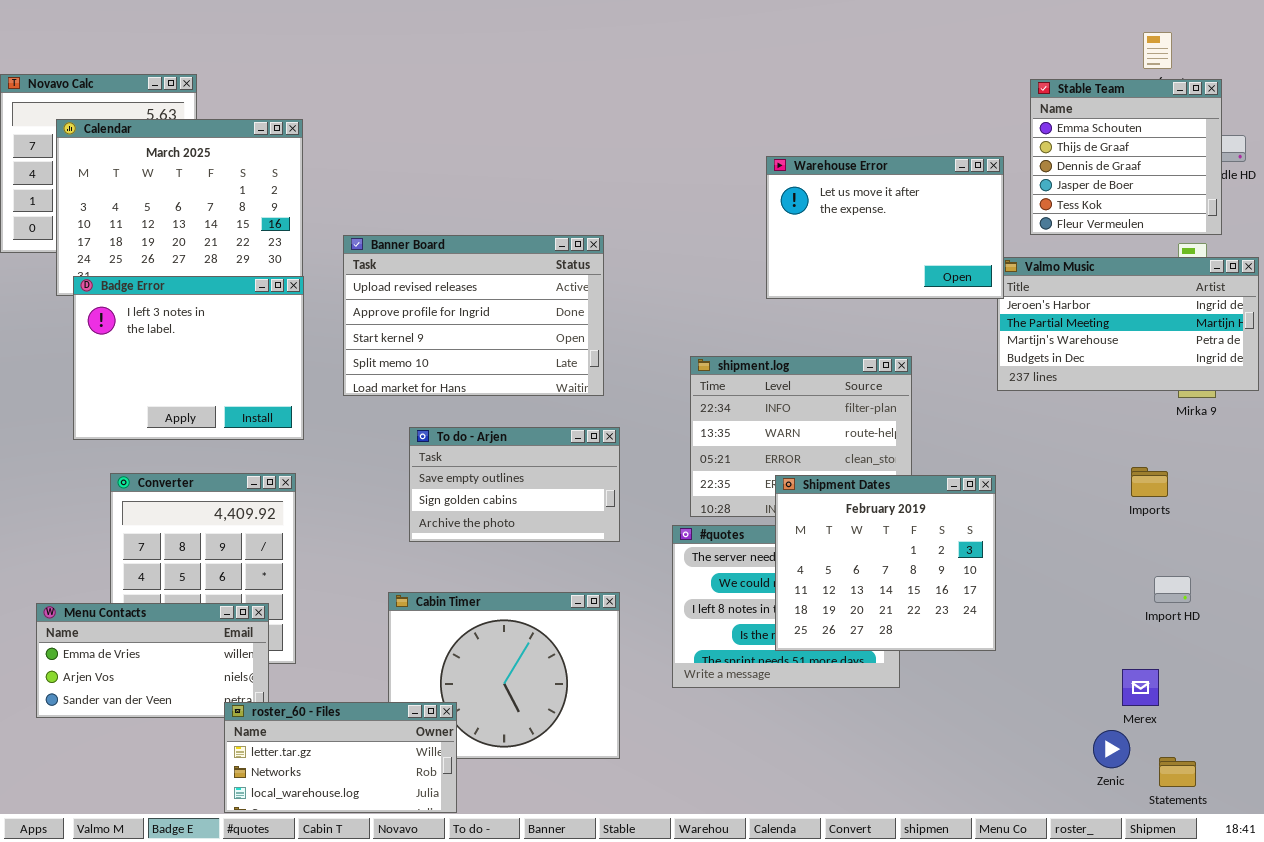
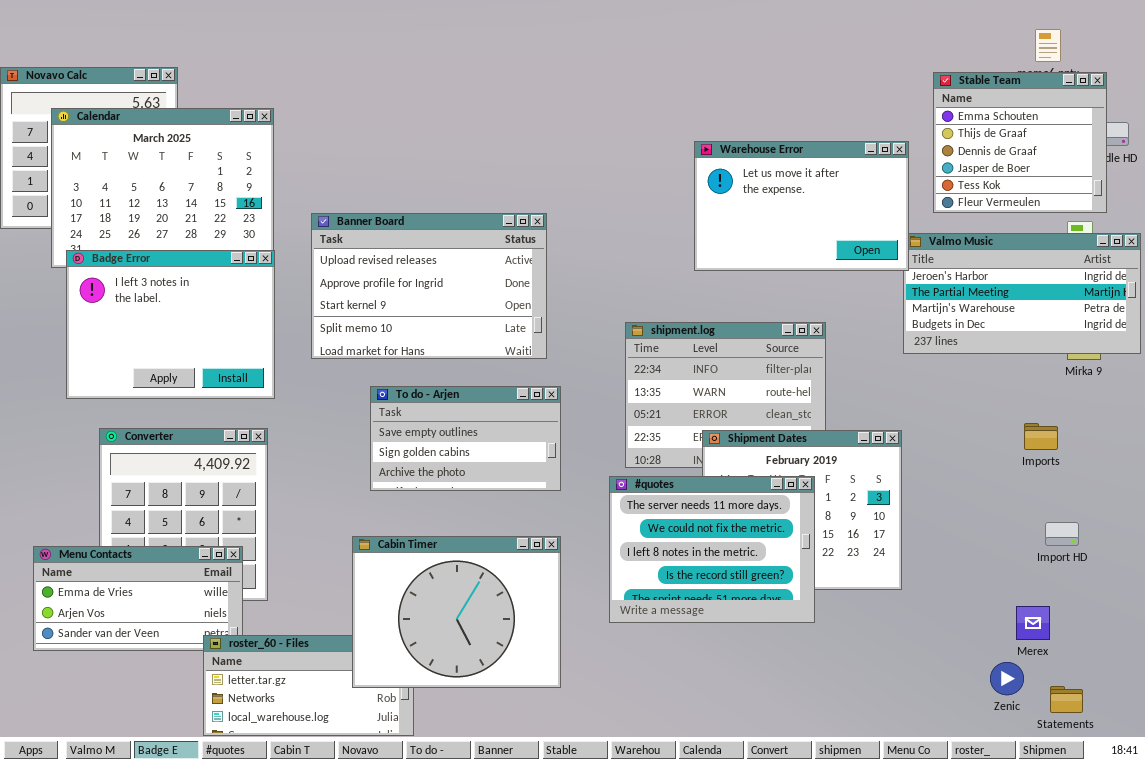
#quotes: [672,525,900,688] -> [609,476,815,623], raised
Cabin Timer: [388,592,620,759] -> [352,536,561,688], raised

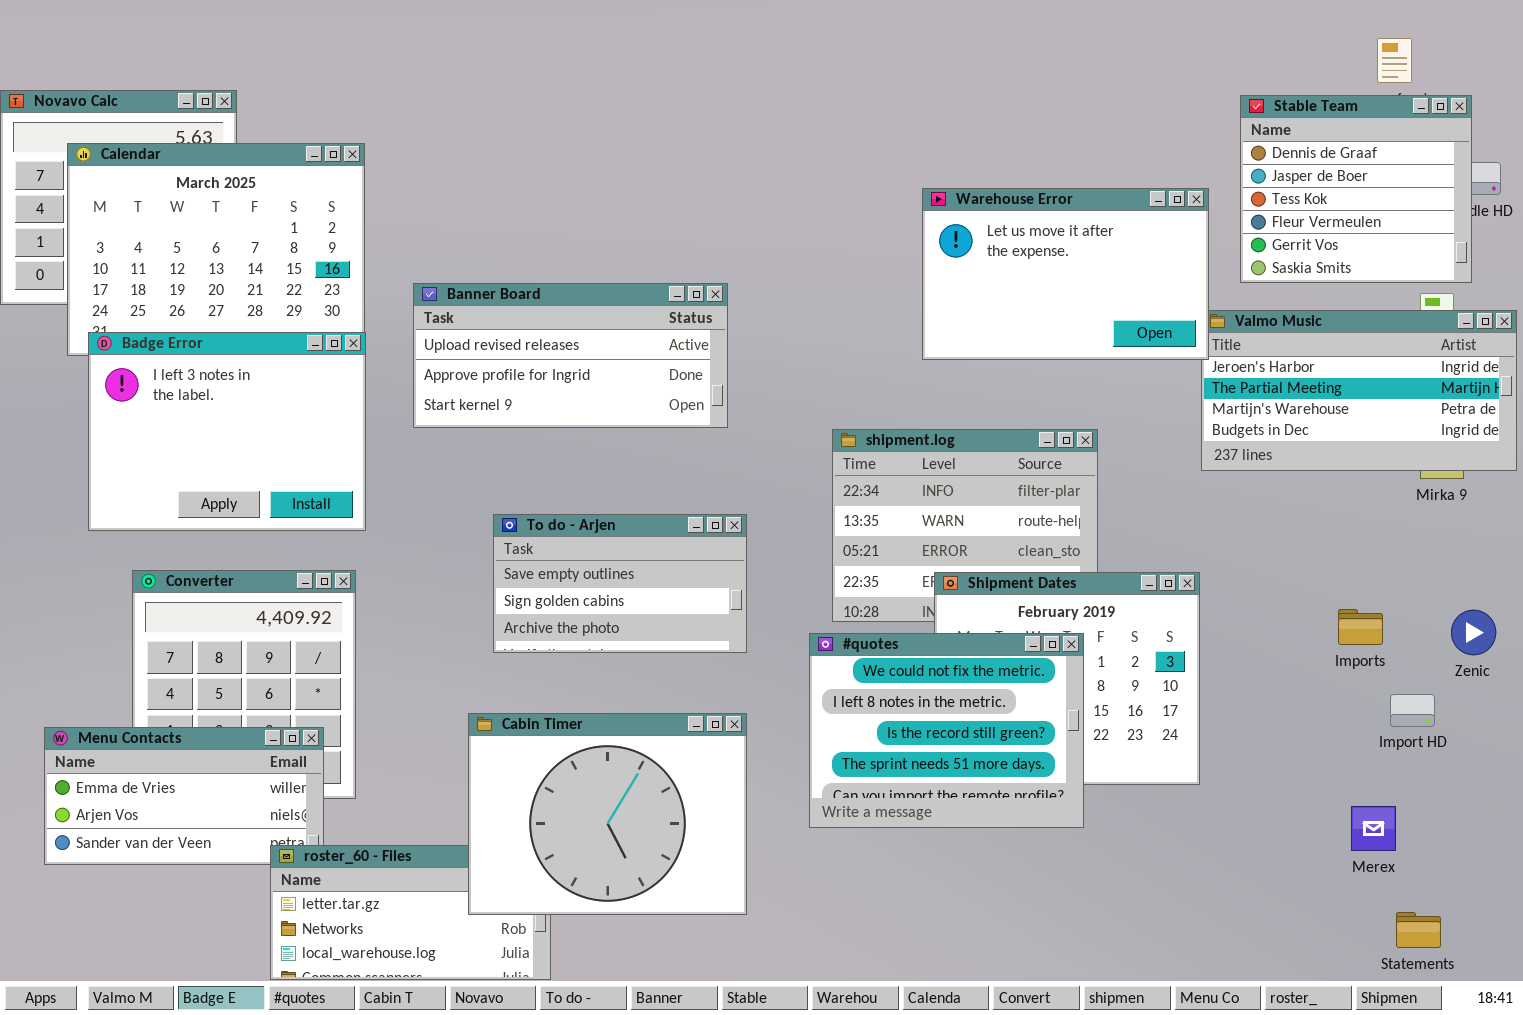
Stable Team: [933,72,1107,213] -> [1240,95,1472,283], scrolled down 2 rows
Banner Board: [311,213,547,359] -> [413,283,728,428], resized
Imports: [1024,423,1058,450] -> [1338,609,1383,645], moved
#quotes: [609,476,815,623] -> [809,633,1084,828], scrolled down 1 row
Zenic: [990,662,1024,695] -> [1451,610,1496,655], moved

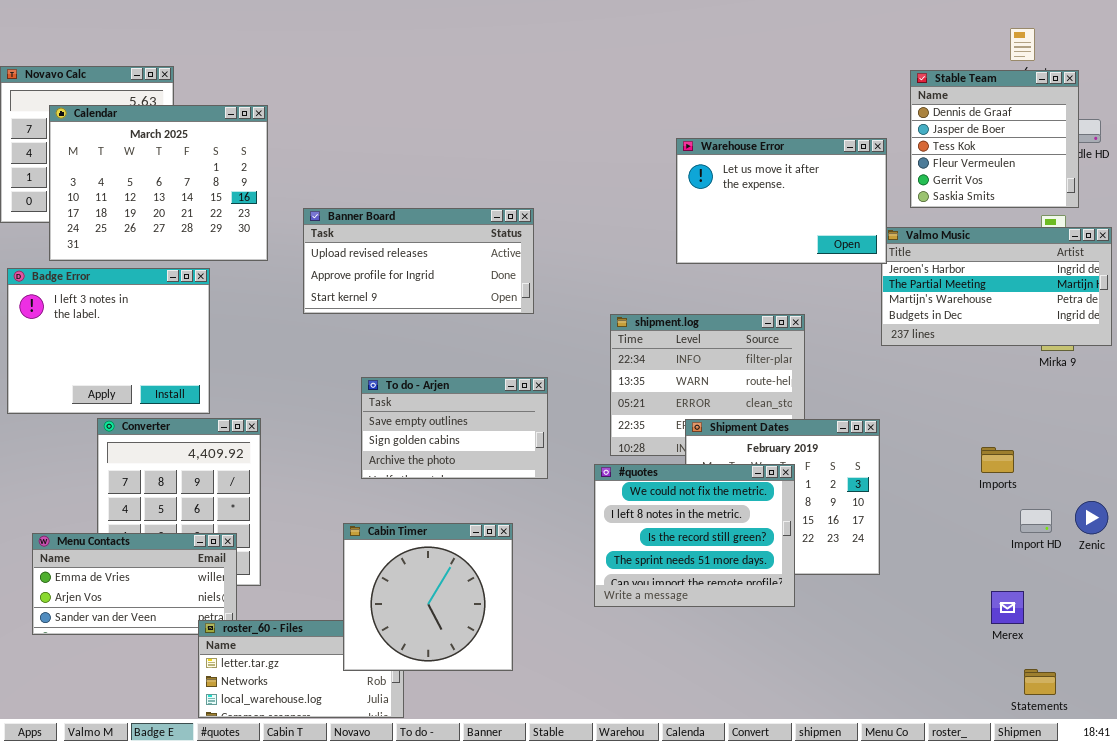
Badge Error: [88,332,366,531] -> [7,268,210,414], moved
Zenic: [1451,610,1496,655] -> [1075,501,1108,534], moved
Cabin Timer: [468,713,747,915] -> [343,523,513,671], resized

